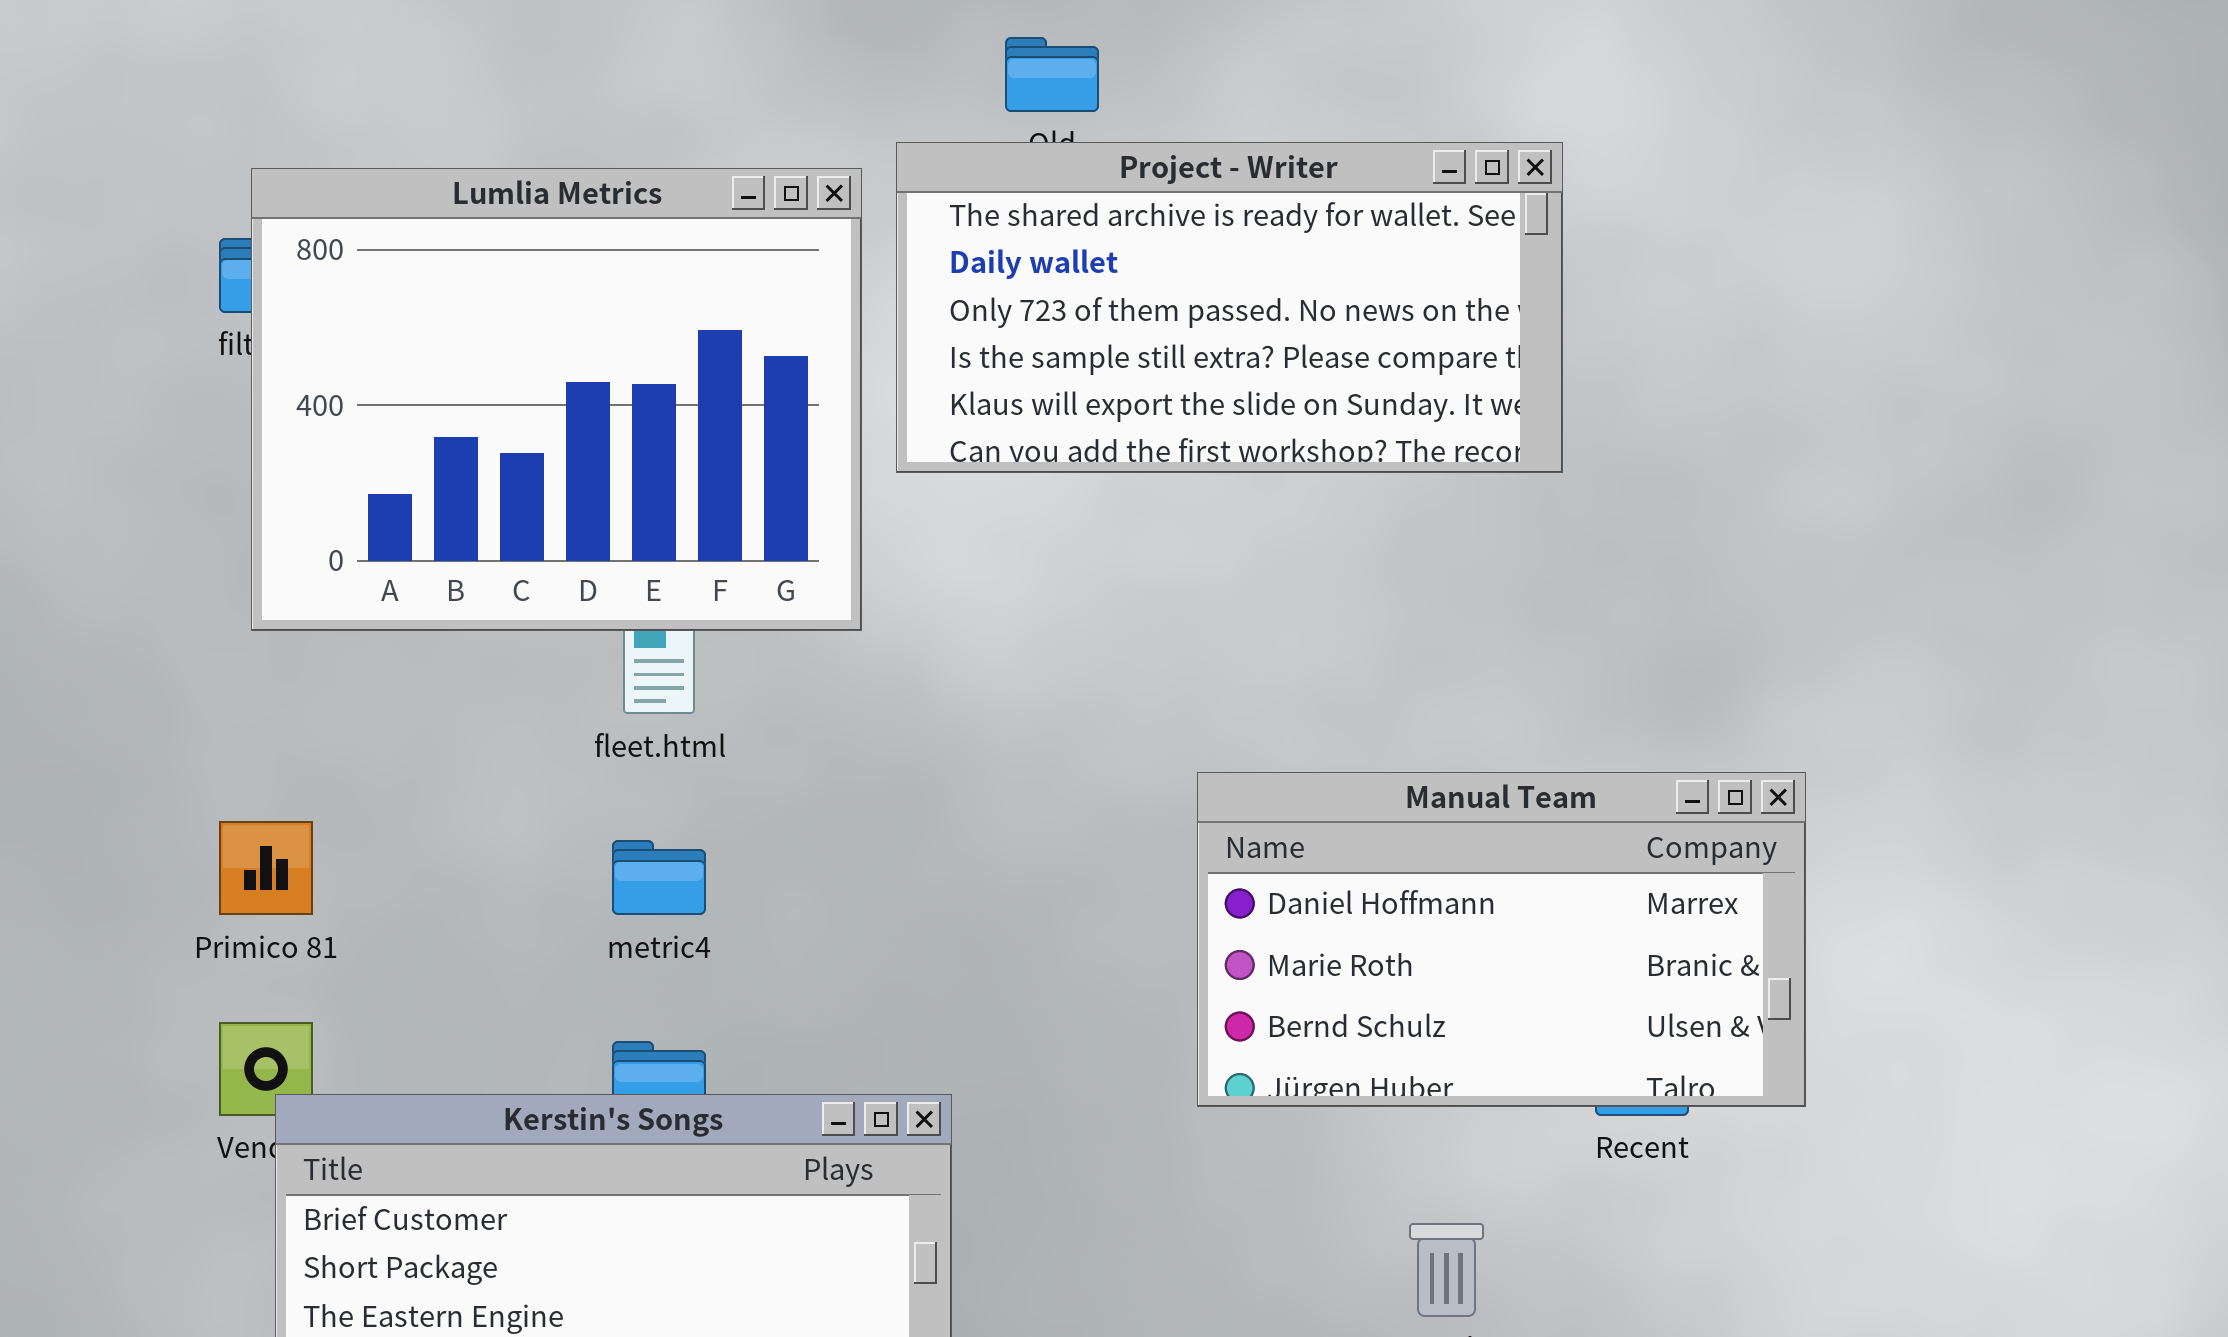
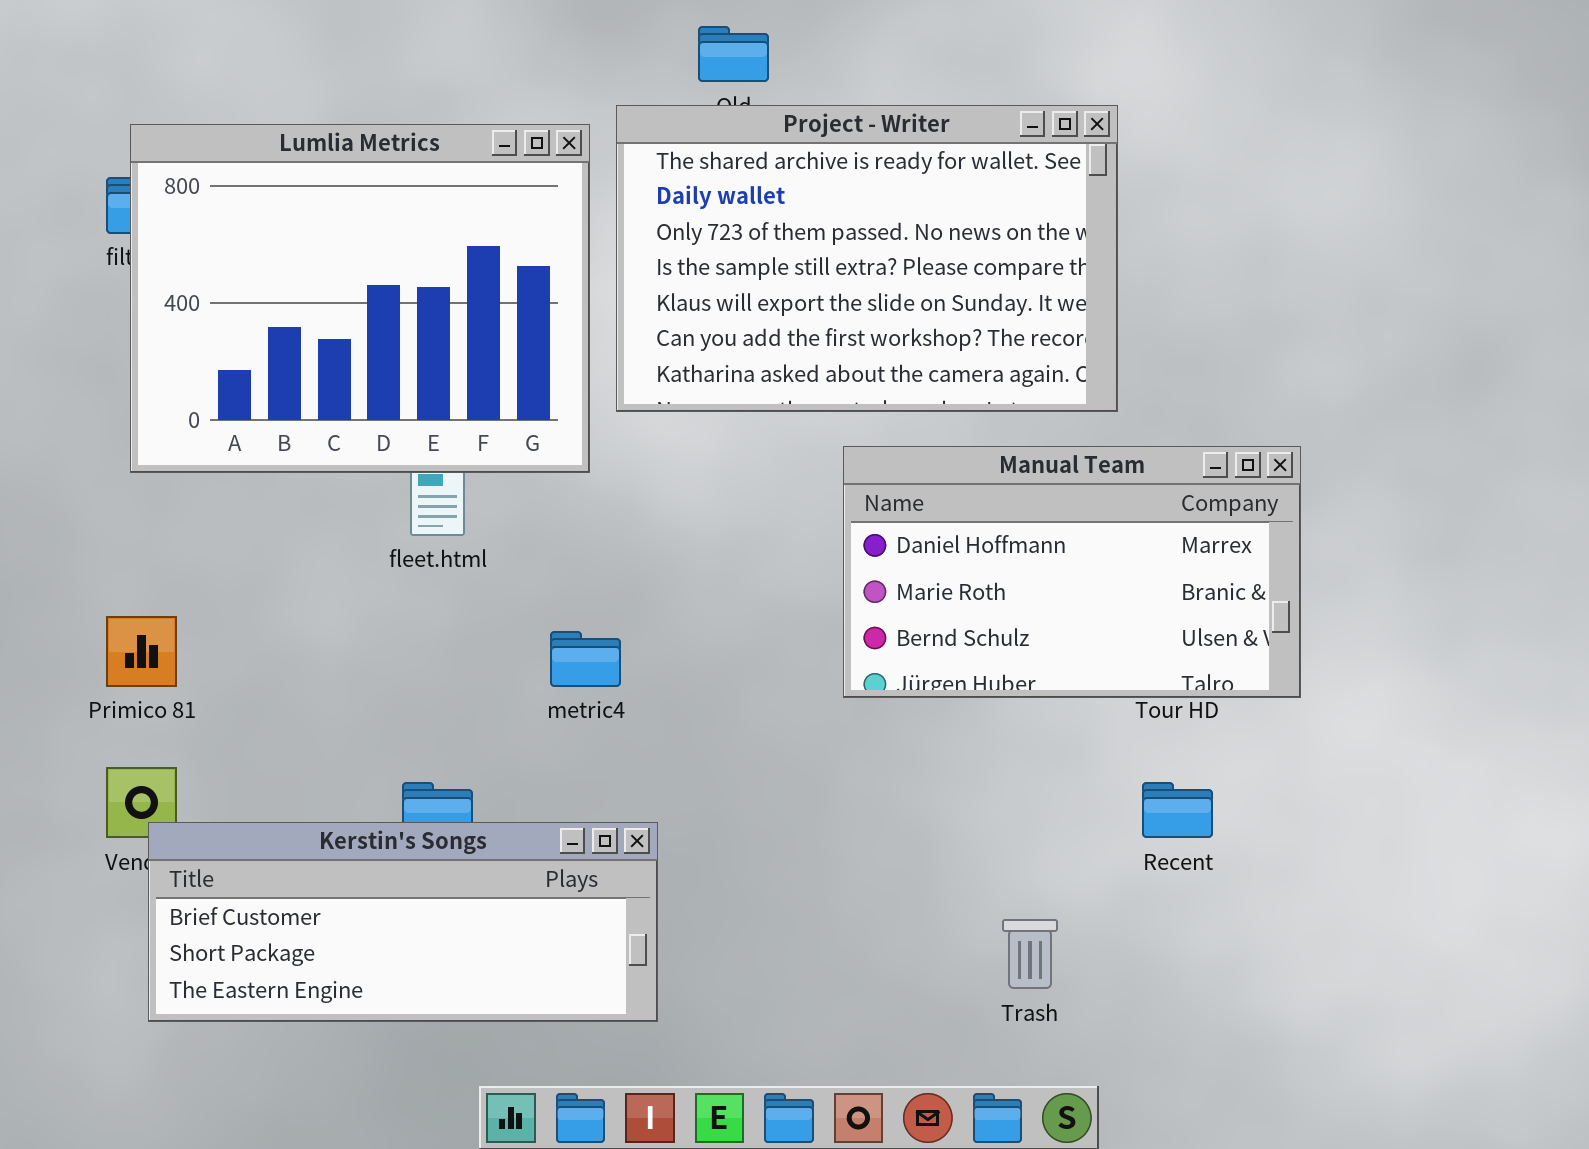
Project - Writer: [896,142,1563,473] -> [616,105,1118,412], resized
Manual Team: [1197,772,1806,1107] -> [843,446,1301,698], moved
metric4: [612,840,706,915] -> [550,631,621,687], moved

